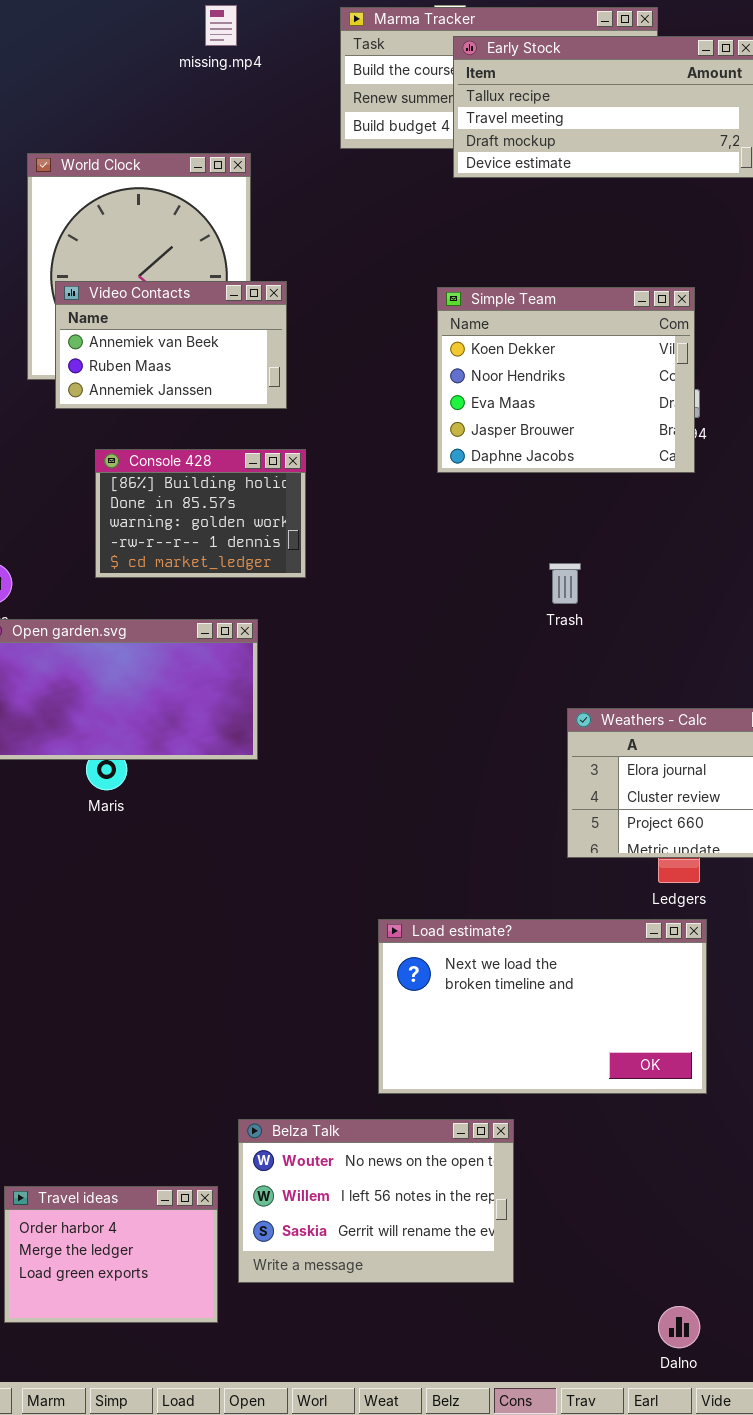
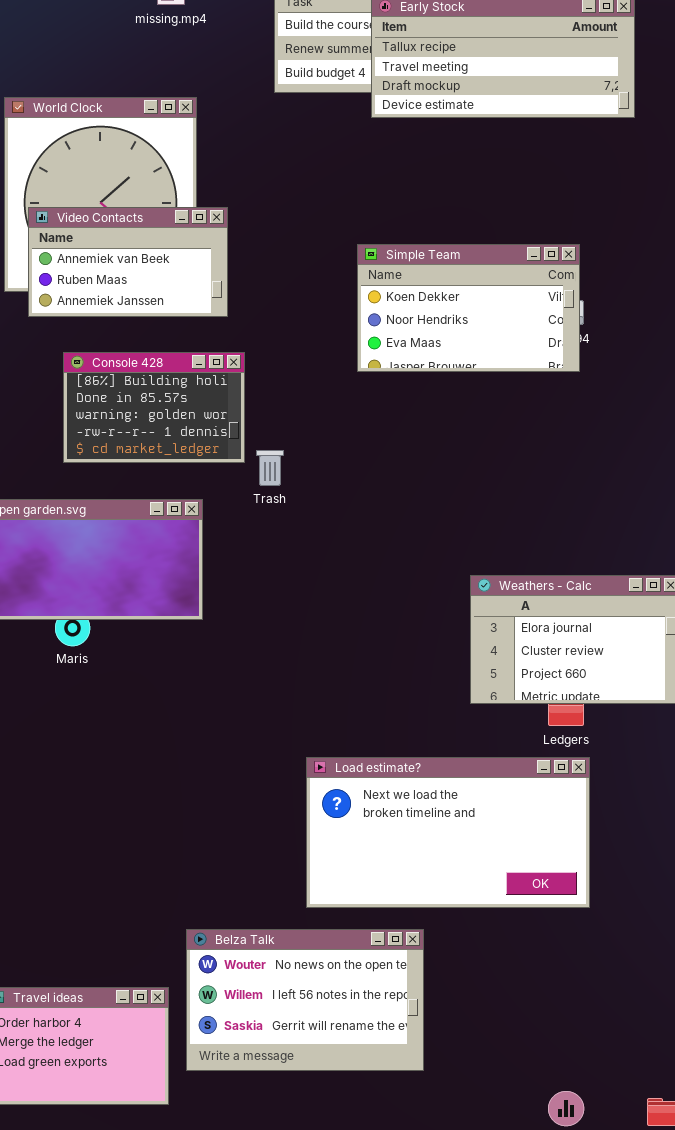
Simple Team: [437,287,695,473] -> [357,244,580,372], resized
Trash: [549,563,581,604] -> [256,450,284,486], moved

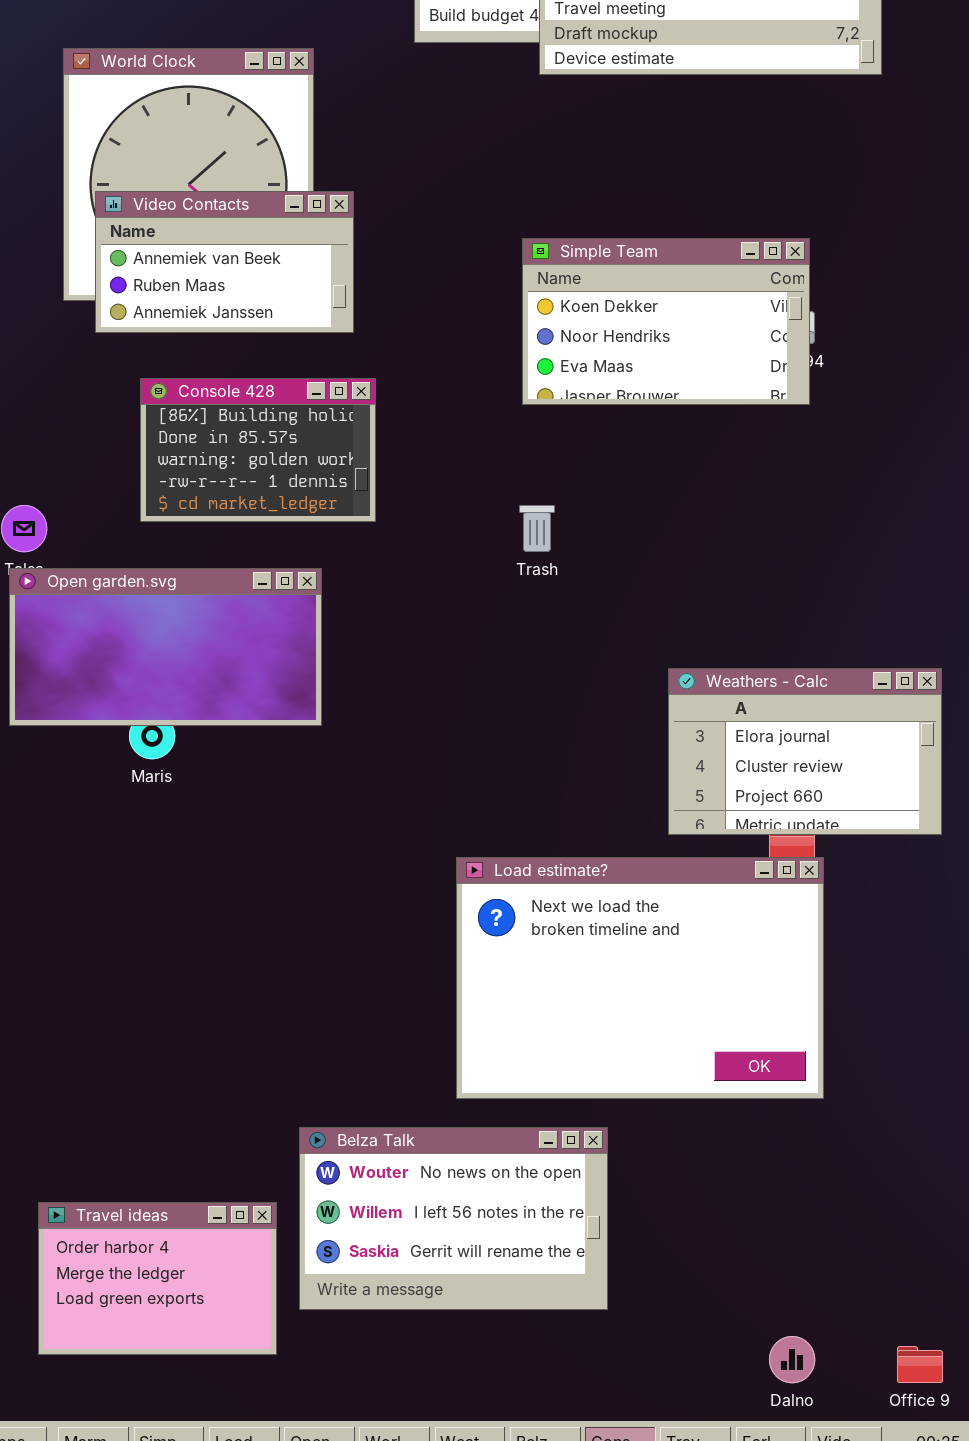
Trash: [256,450,284,486] -> [519,505,555,552], moved
Load estimate?: [306,757,590,908] -> [456,857,824,1099], resized

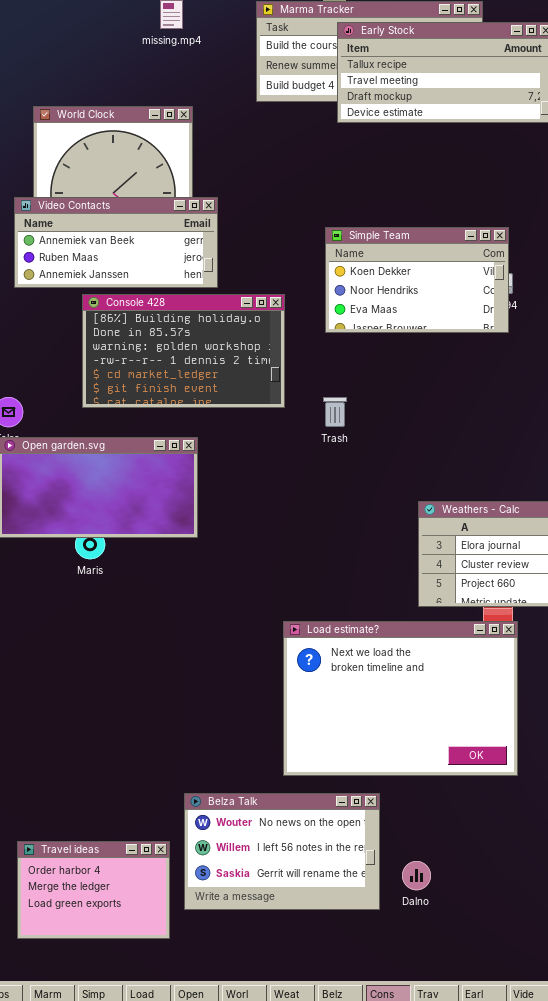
Video Contacts: [95,191,354,333] -> [14,197,218,288], resized
Console 428: [140,378,376,522] -> [82,294,285,408], resized
Dalno: [769,1336,815,1383] -> [402,861,431,890], moved

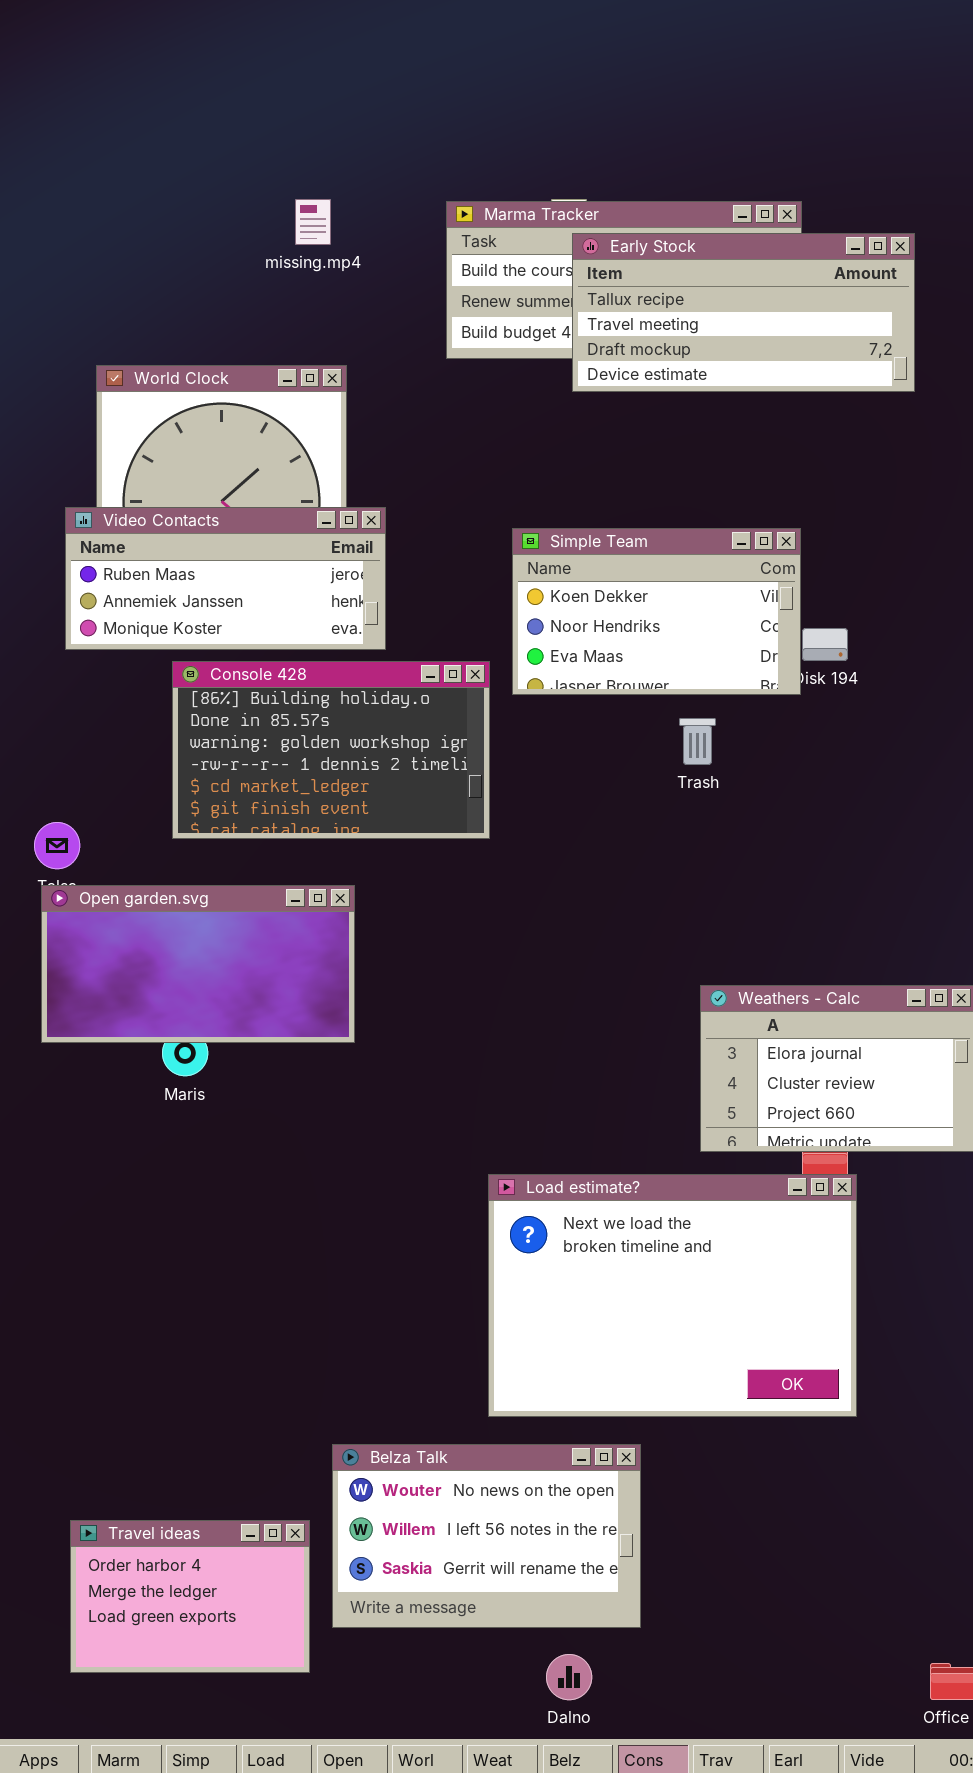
Video Contacts: [14,197,218,288] -> [65,507,386,650], scrolled down 1 row
Simple Team: [325,227,509,333] -> [512,528,801,695], moved
Trash: [323,397,347,427] -> [679,718,716,765], moved
Dalno: [402,861,431,890] -> [546,1654,592,1700], moved

